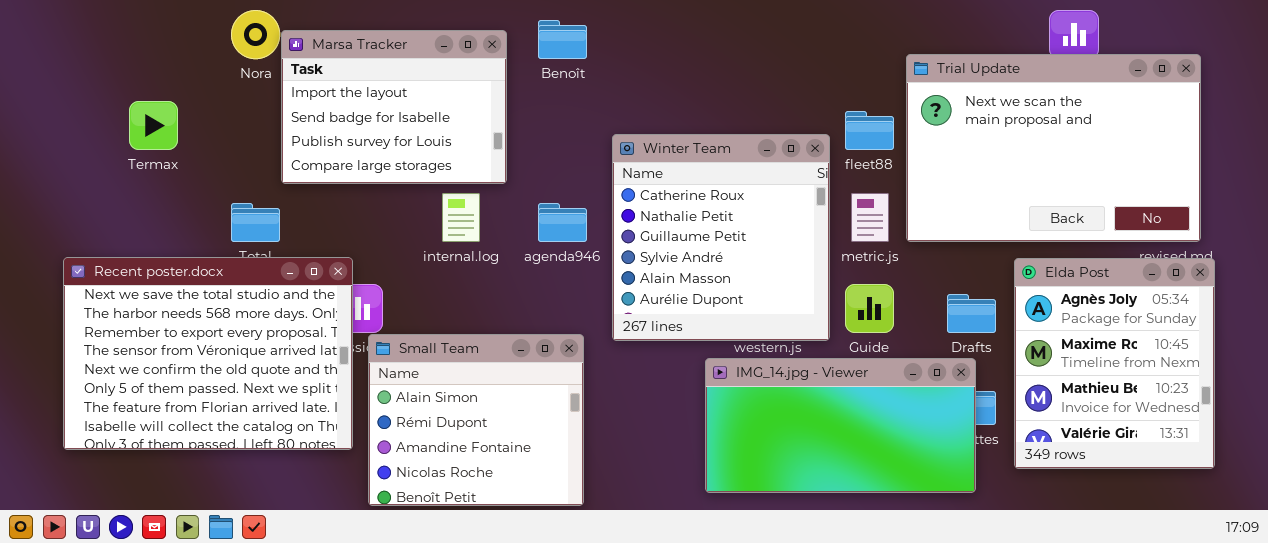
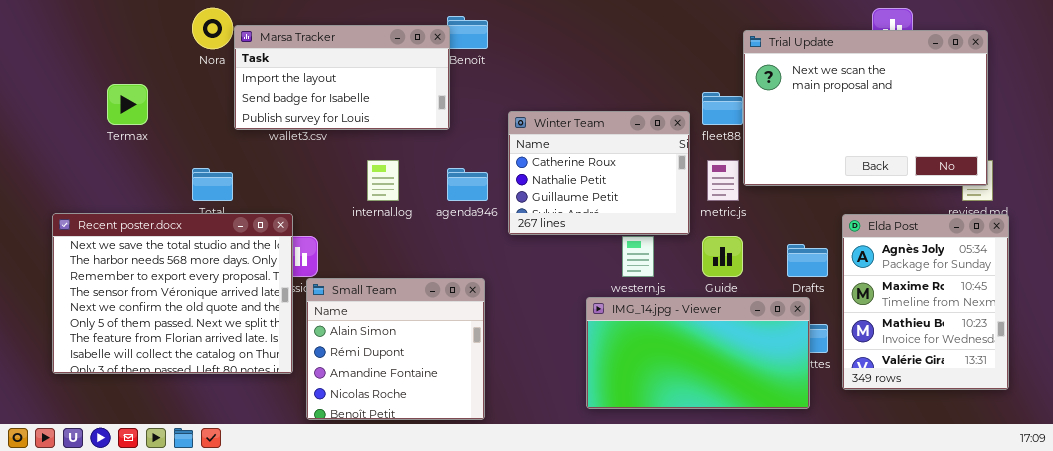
Marsa Tracker: [281,30,507,184] -> [234,25,450,130], resized
Trial Update: [906,54,1201,242] -> [743,30,988,186], moved
Winter Team: [612,134,830,341] -> [508,111,690,235], resized

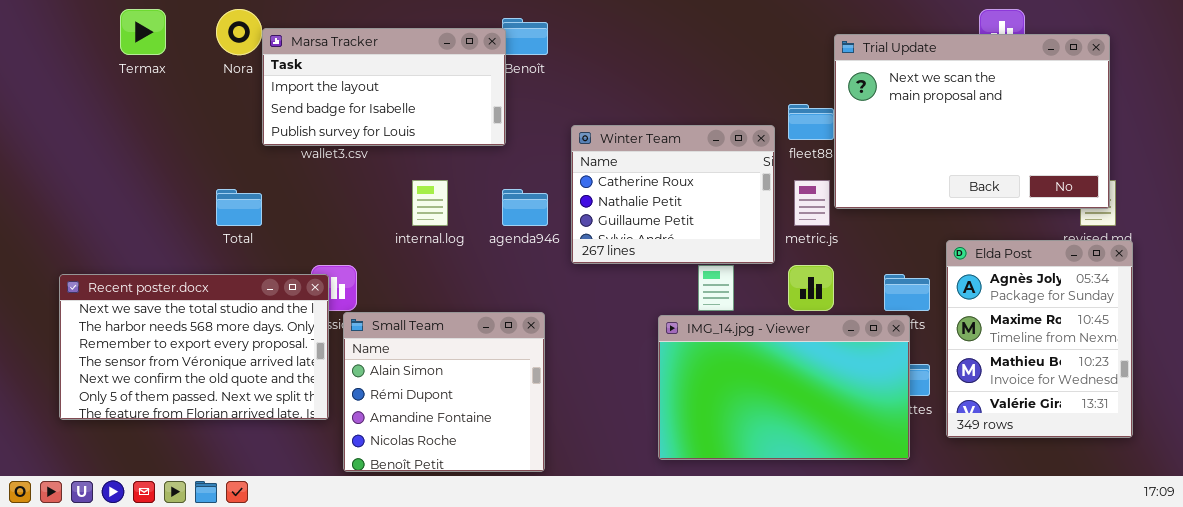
Termax: [107,84,148,125] -> [120,9,166,55], moved
Recent poster.docx: [52,213,293,374] -> [59,274,329,420], resized
IMG_14.jpg - Viewer: [586,297,810,409] -> [658,315,910,460], resized

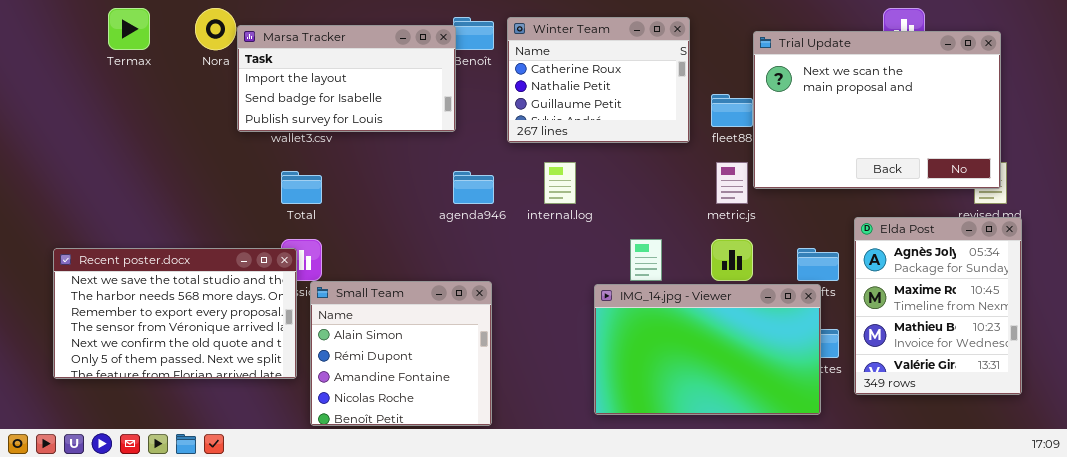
Winter Team: [571,125,775,264] -> [507,17,690,143], moved
internal.log: [412,180,448,226] -> [544,162,576,204], moved
Total: [216,189,262,226] -> [281,171,322,204], moved

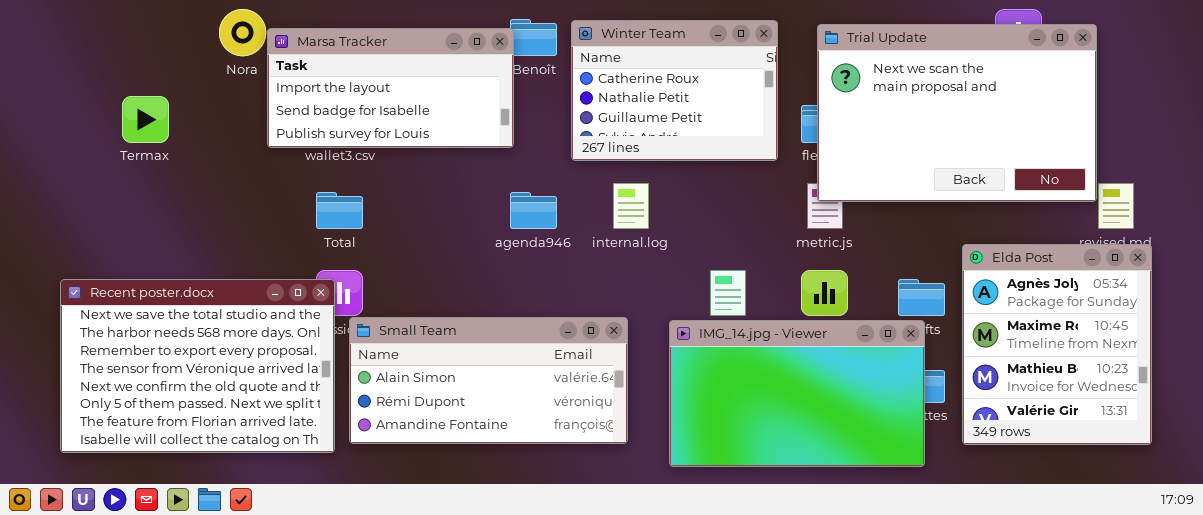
Termax: [108,8,150,50] -> [122,96,169,143], moved
Trial Update: [753,31,1001,189] -> [817,24,1097,202], moved
Recent poster.docx: [53,248,297,379] -> [60,279,335,453], resized
Small Team: [310,281,492,426] -> [349,317,628,444], resized

